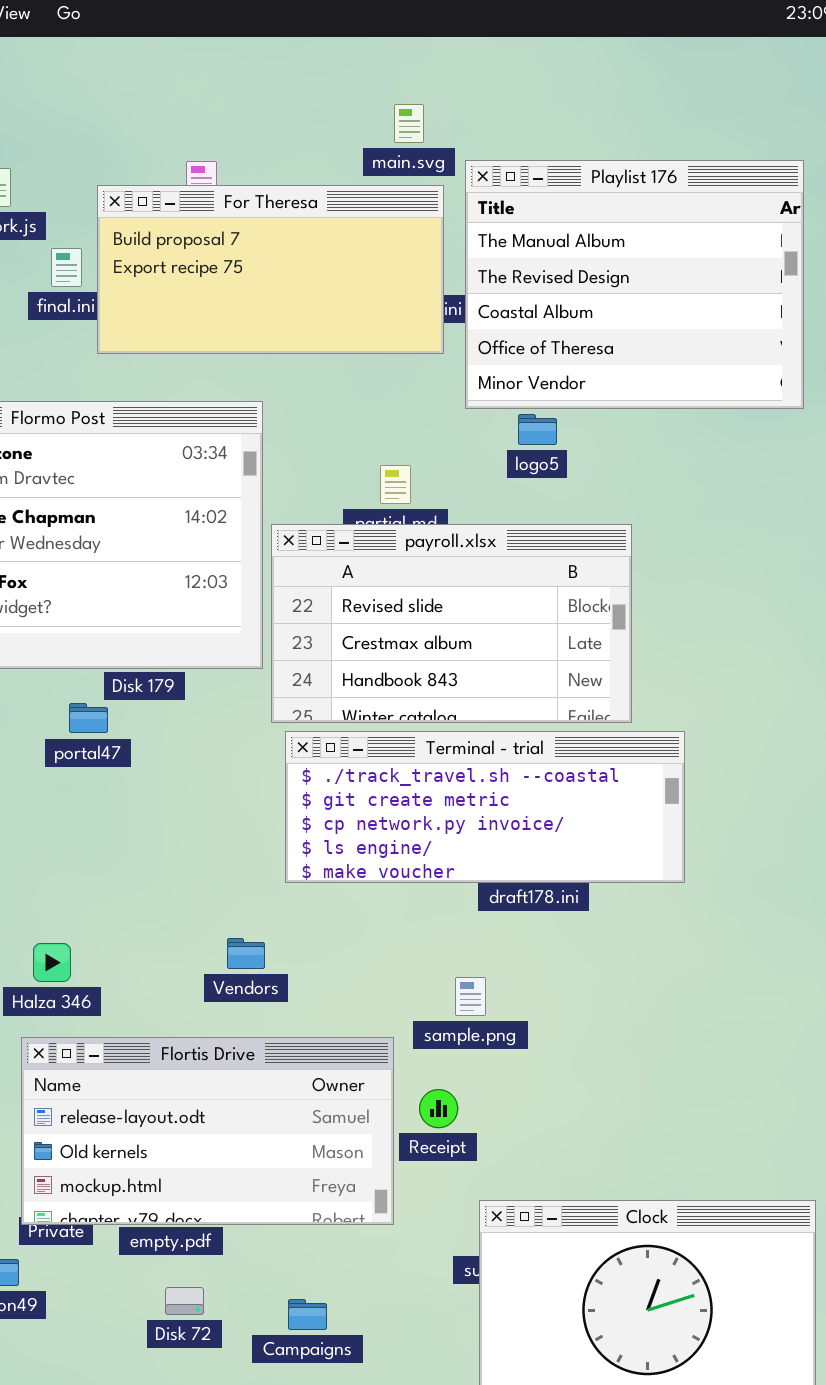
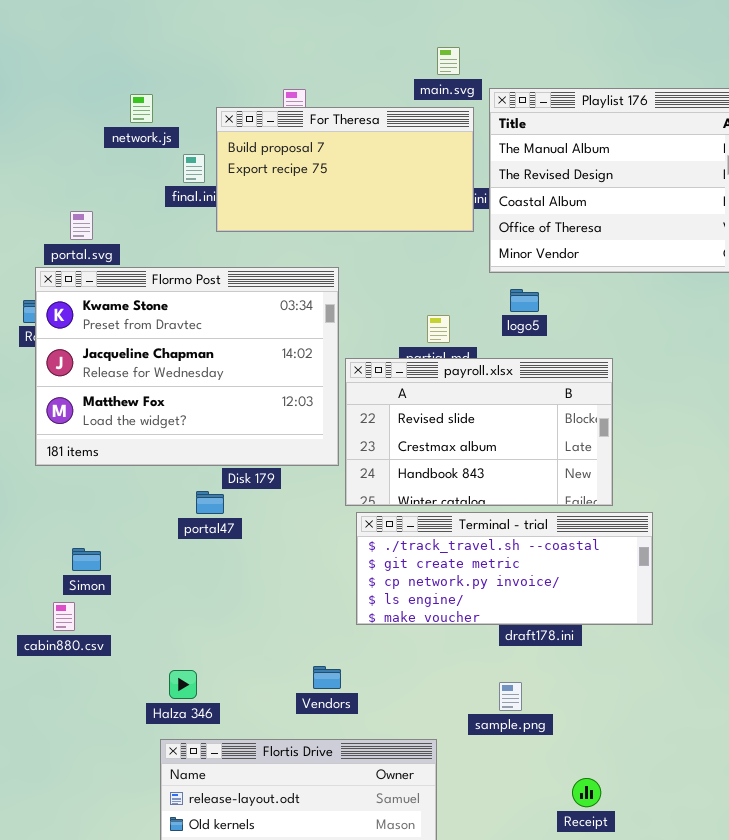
logo5: [518,414,557,445] -> [510,289,539,312], moved
sample.png: [455,977,486,1016] -> [499,682,522,711], moved
Receipt: [419,1089,458,1128] -> [572,778,601,807], moved

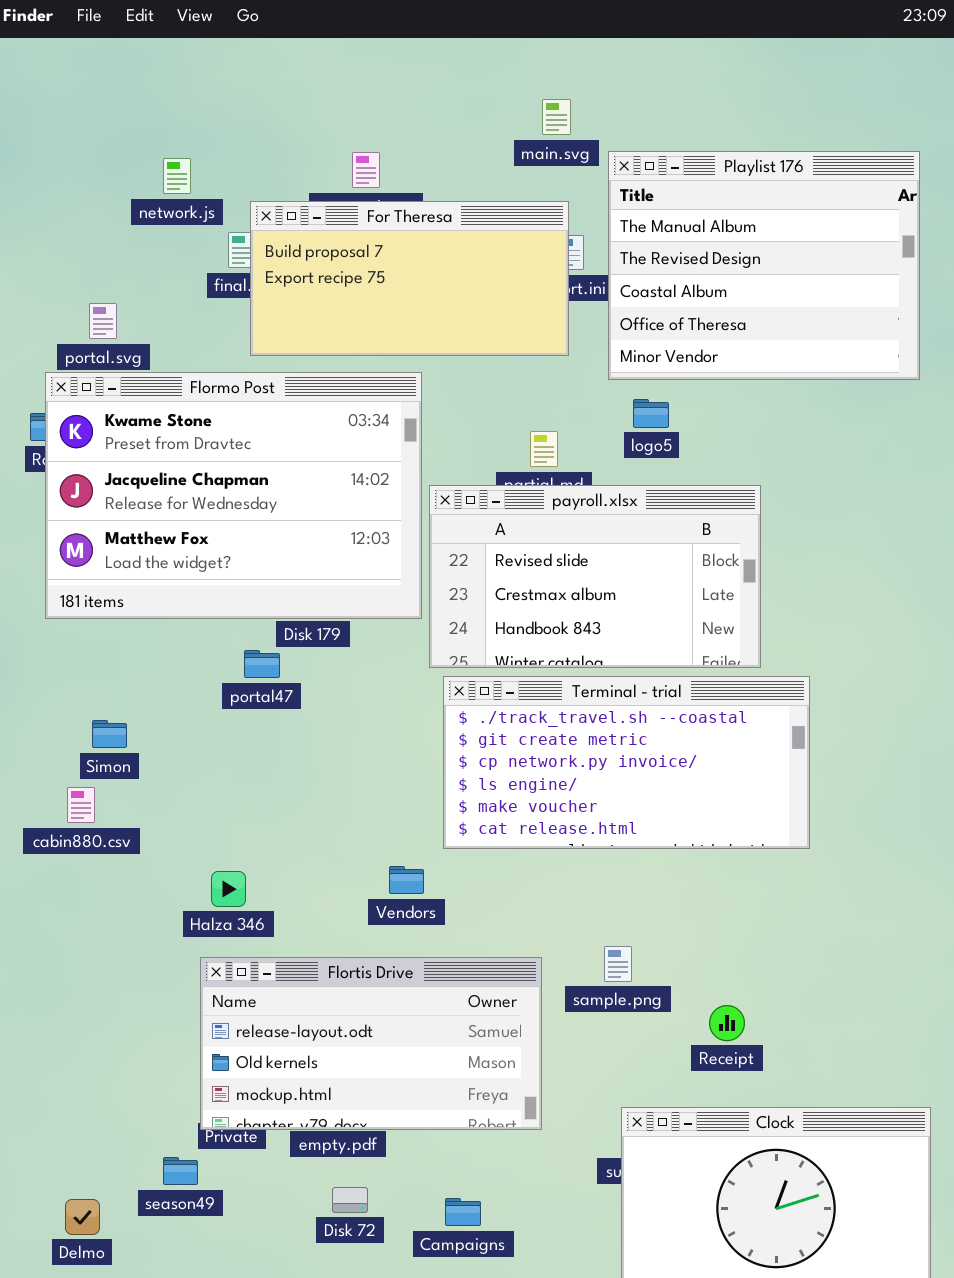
For Theresa: [216,107,474,232] -> [250,201,569,356], moved
Terminal - trial: [356,512,653,625] -> [443,676,810,849], resized
sample.png: [499,682,522,711] -> [604,946,632,982], moved

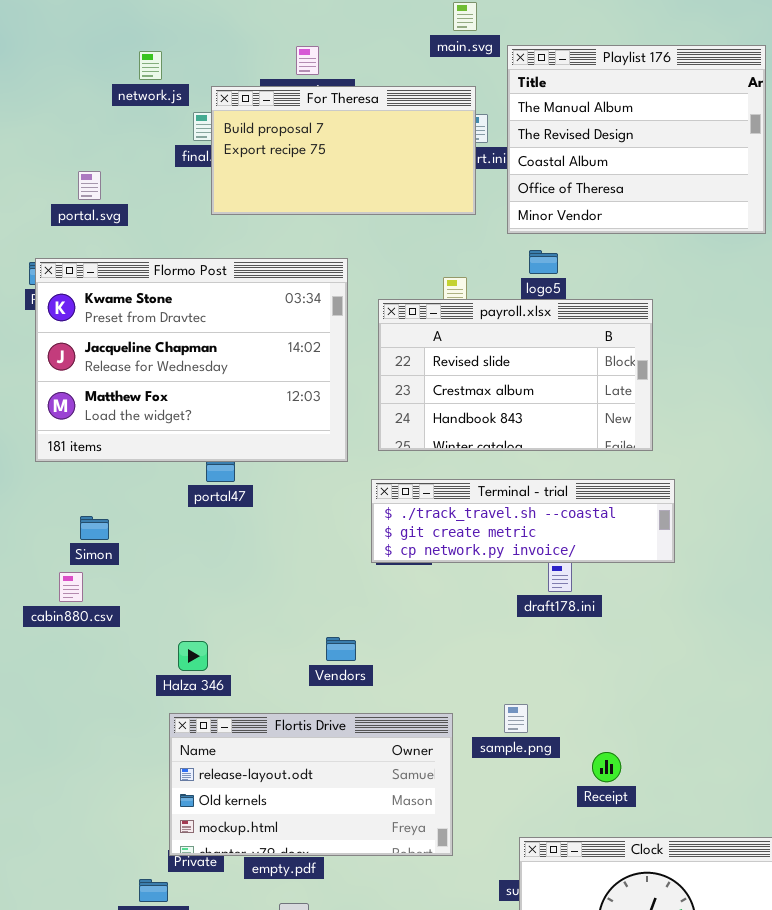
Flormo Post: [45,372,422,619] -> [35,258,348,462], moved
payroll.xlsx: [429,485,761,668] -> [378,299,653,451], moved
Terminal - trial: [443,676,810,849] -> [371,479,675,563], resized

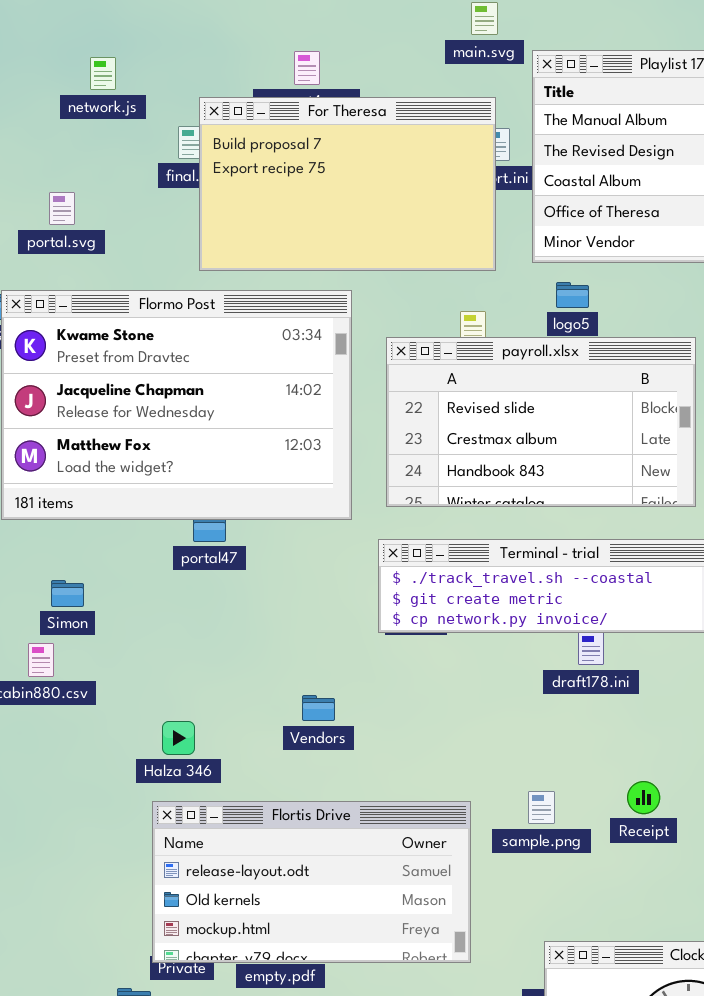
network.js: [139,51,162,80] -> [90,57,116,90], moved
For Theresa: [211,86,476,215] -> [199,97,496,271], resized
Vendors: [326,637,356,661] -> [302,695,335,721], moved
Receipt: [592,752,621,782] -> [627,781,660,814], moved

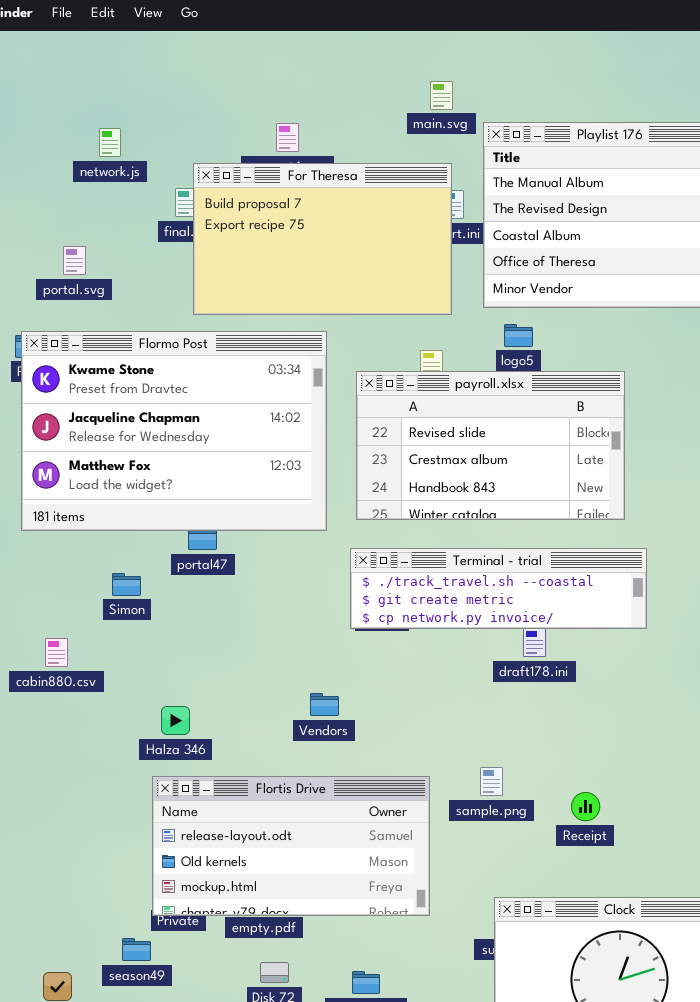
Simon: [51,580,84,607] -> [112,573,141,596], moved
Vendors: [302,695,335,721] -> [310,693,339,716], moved
Receipt: [627,781,660,814] -> [571,792,600,821], moved

